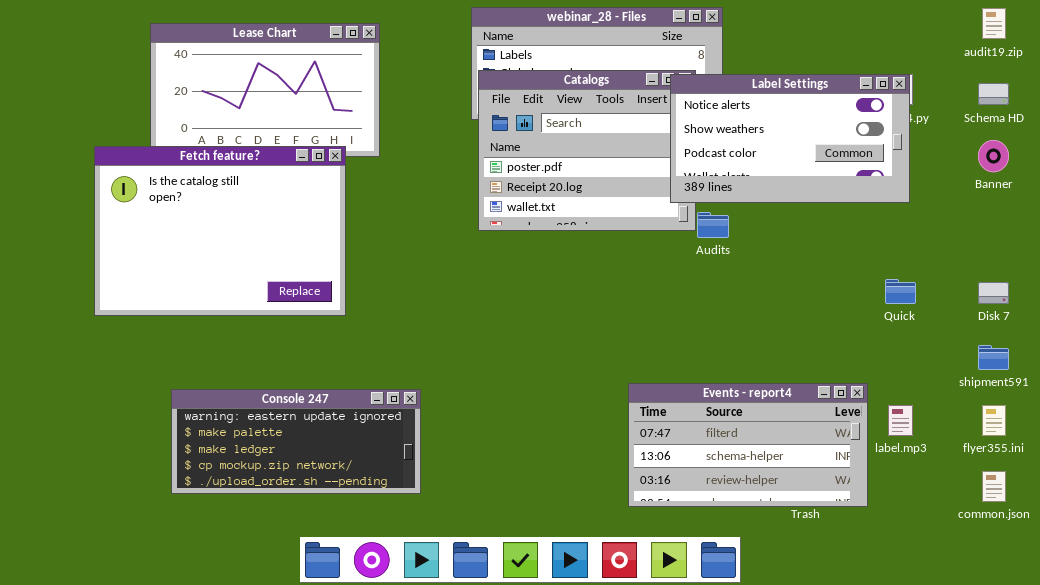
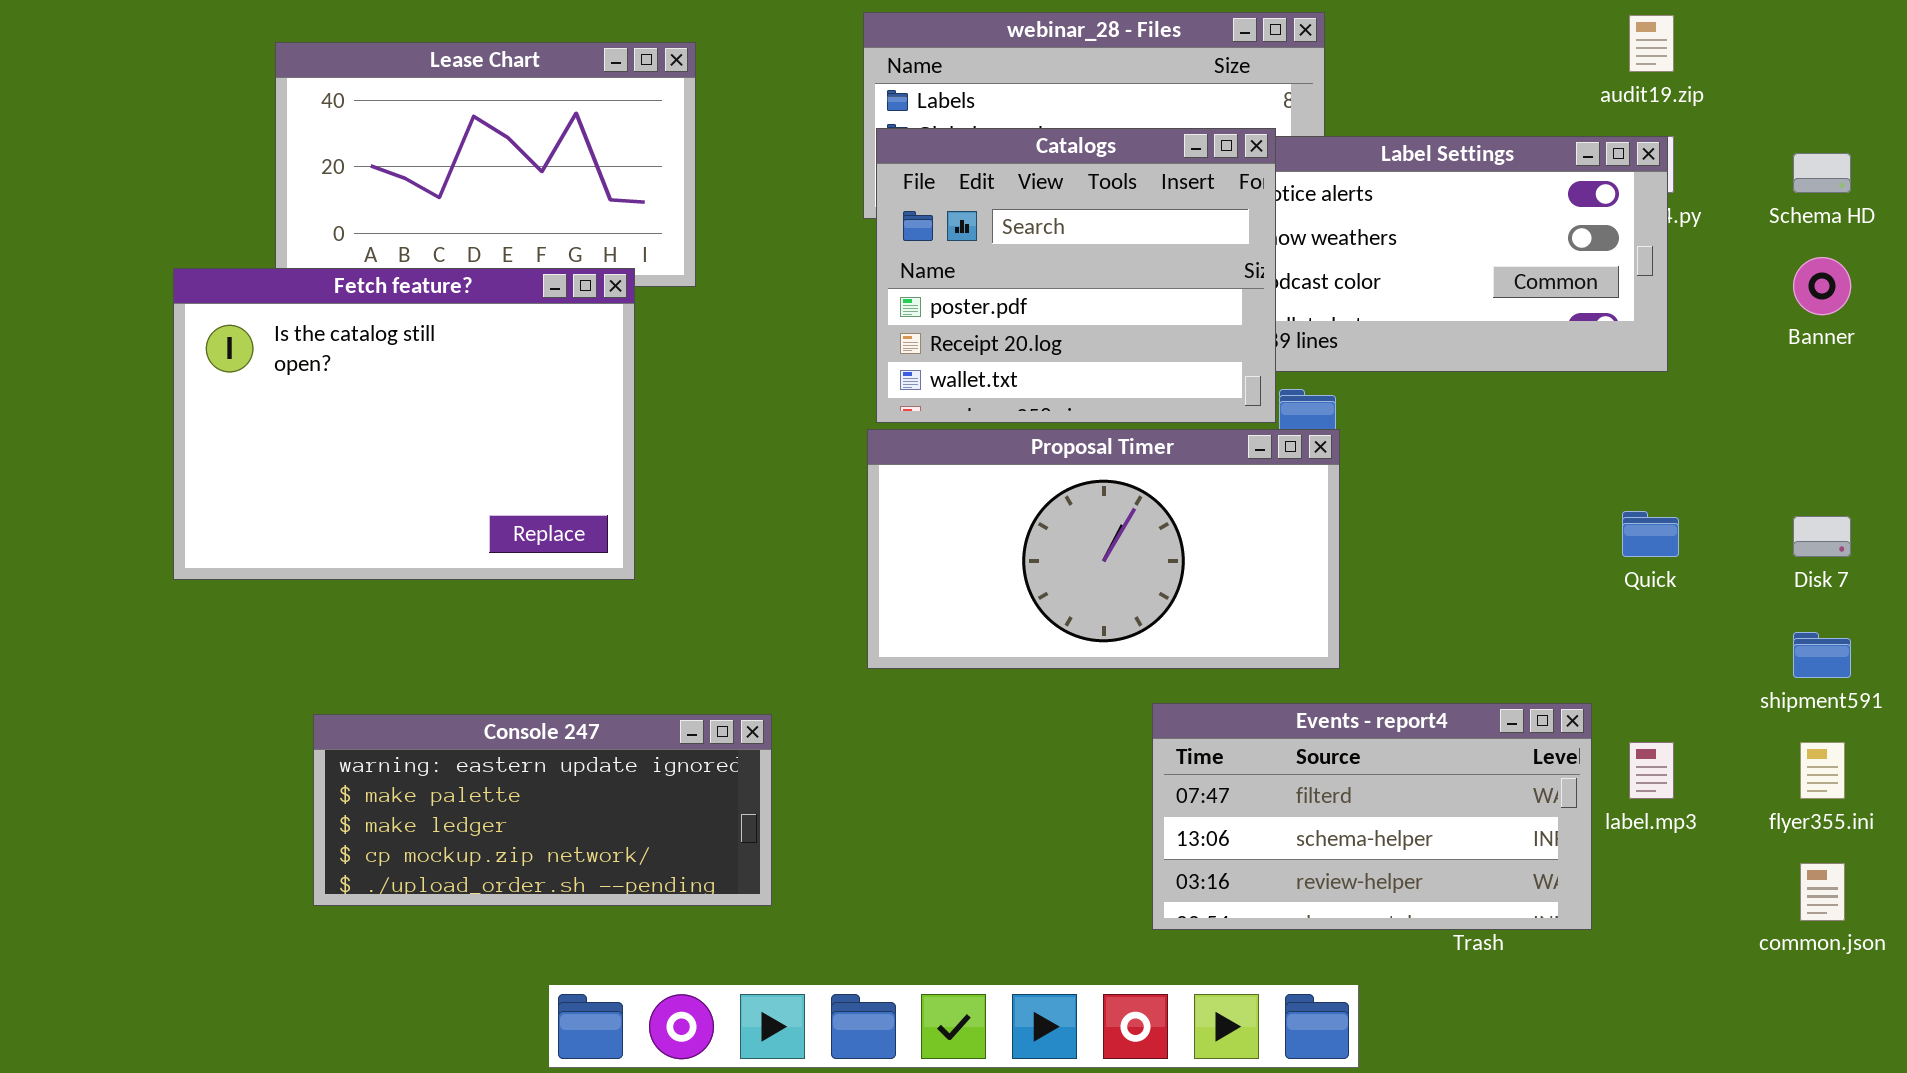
audit19.zip: [982,8,1006,39] -> [1629,15,1674,72], moved
Catalogs: [478,70,696,231] -> [876,128,1276,423], raised
Proposal Timer: none -> [867,429,1340,669], opened

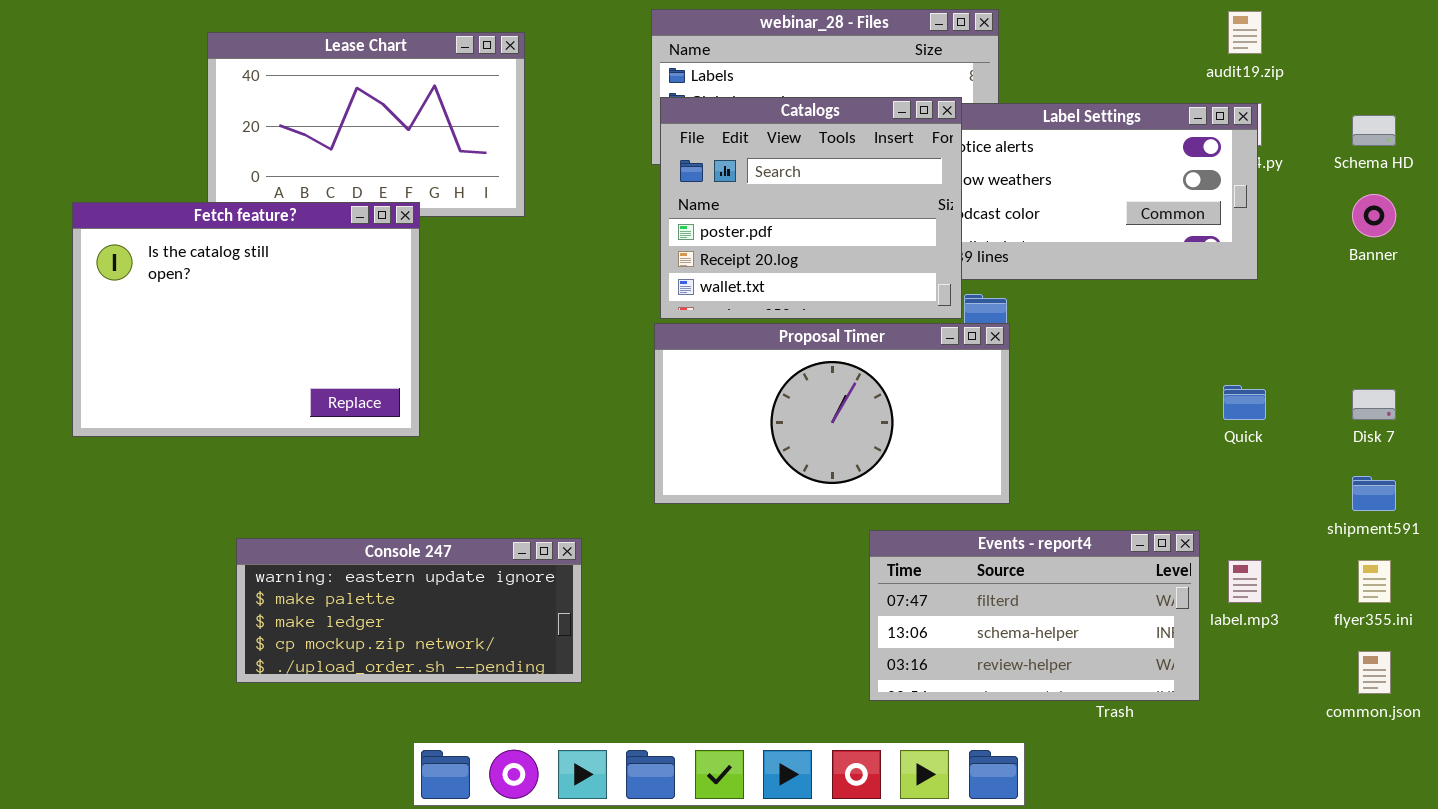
Fetch feature?: [173,268,635,580] -> [72,202,420,437], moved

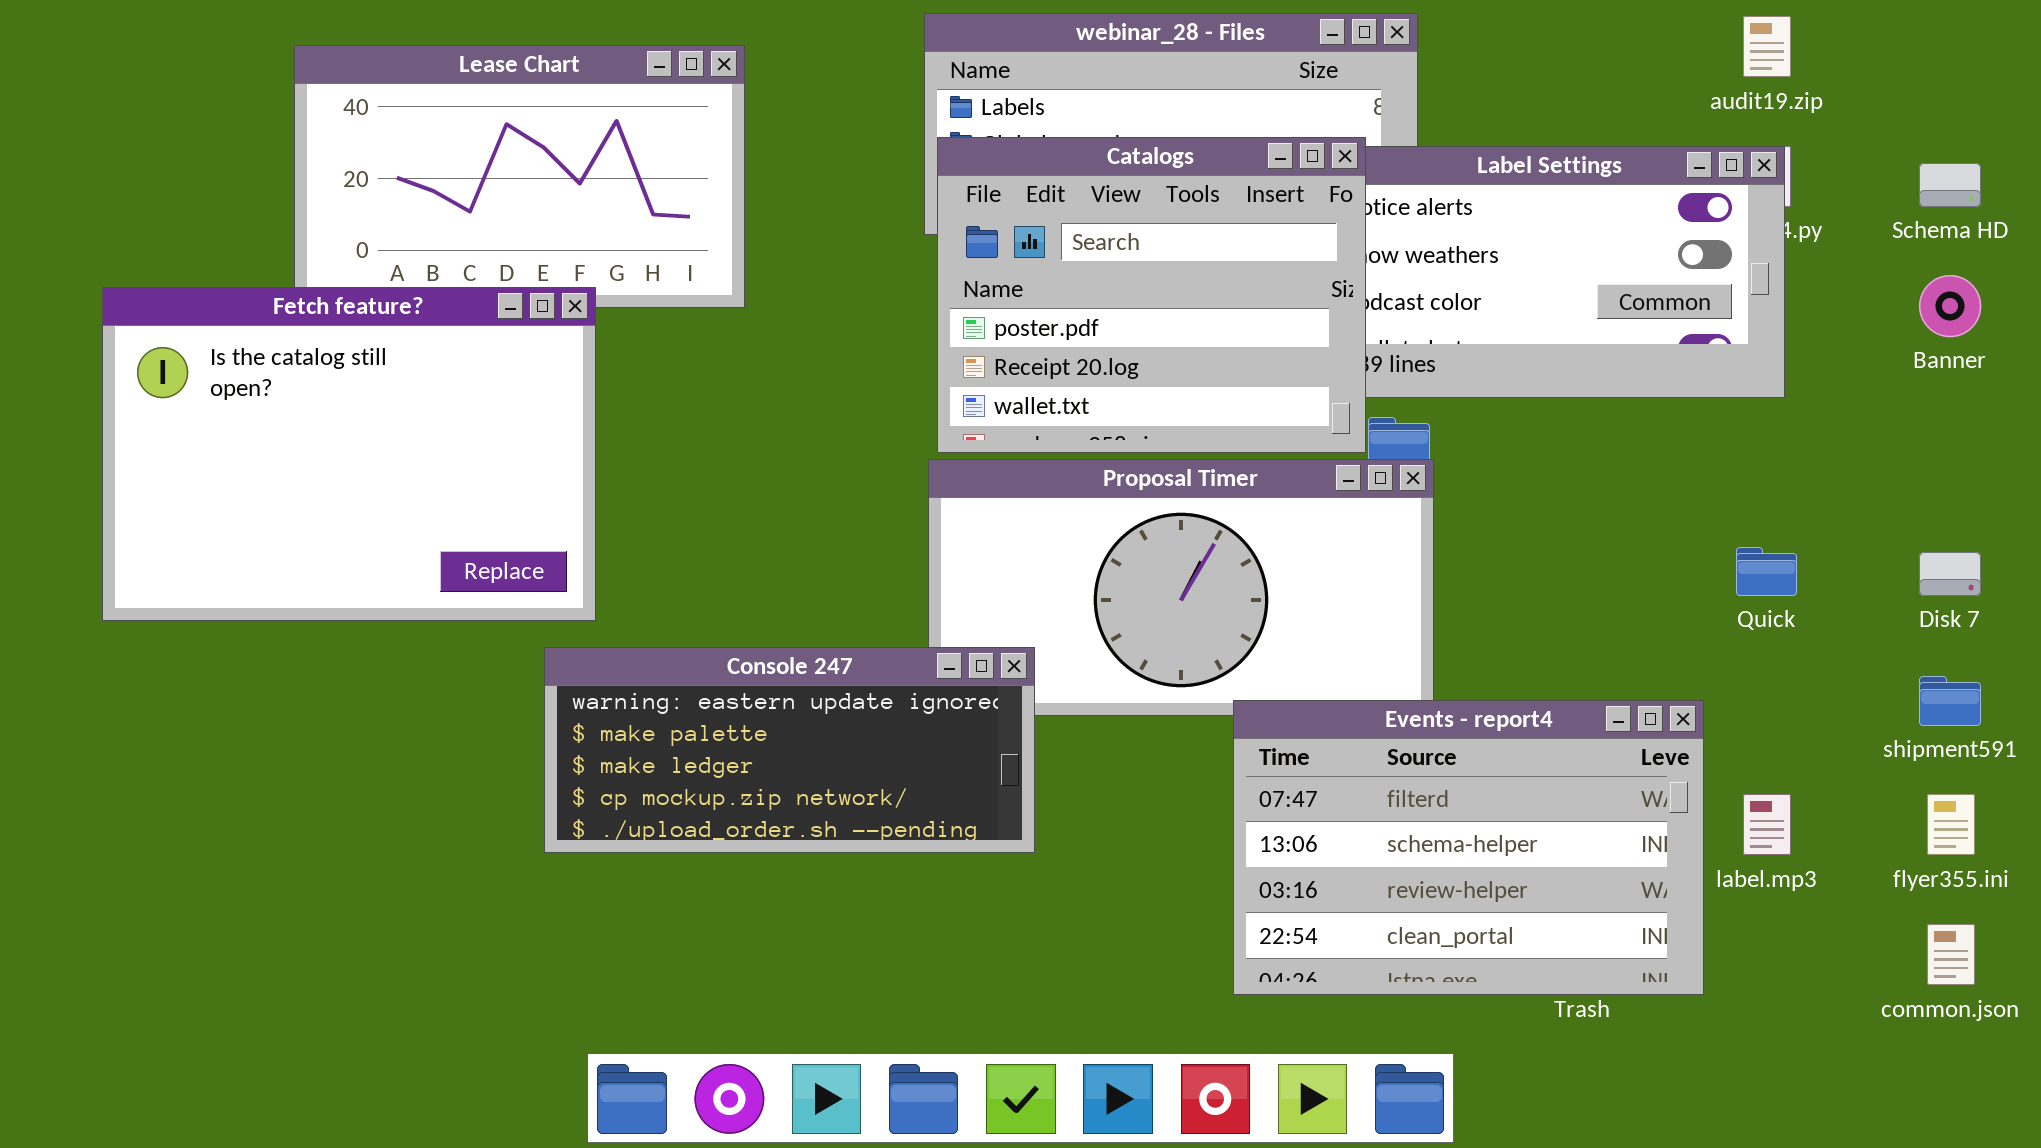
Events - report4: [869,530,1200,701] -> [1233,700,1704,995], resized
Console 247: [236,538,582,683] -> [544,647,1035,853], moved

